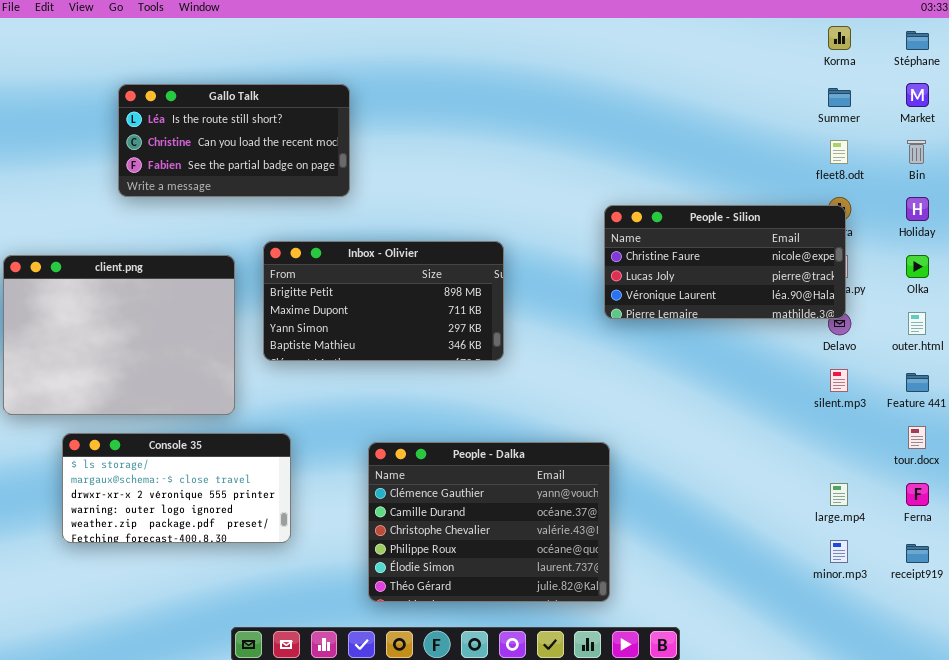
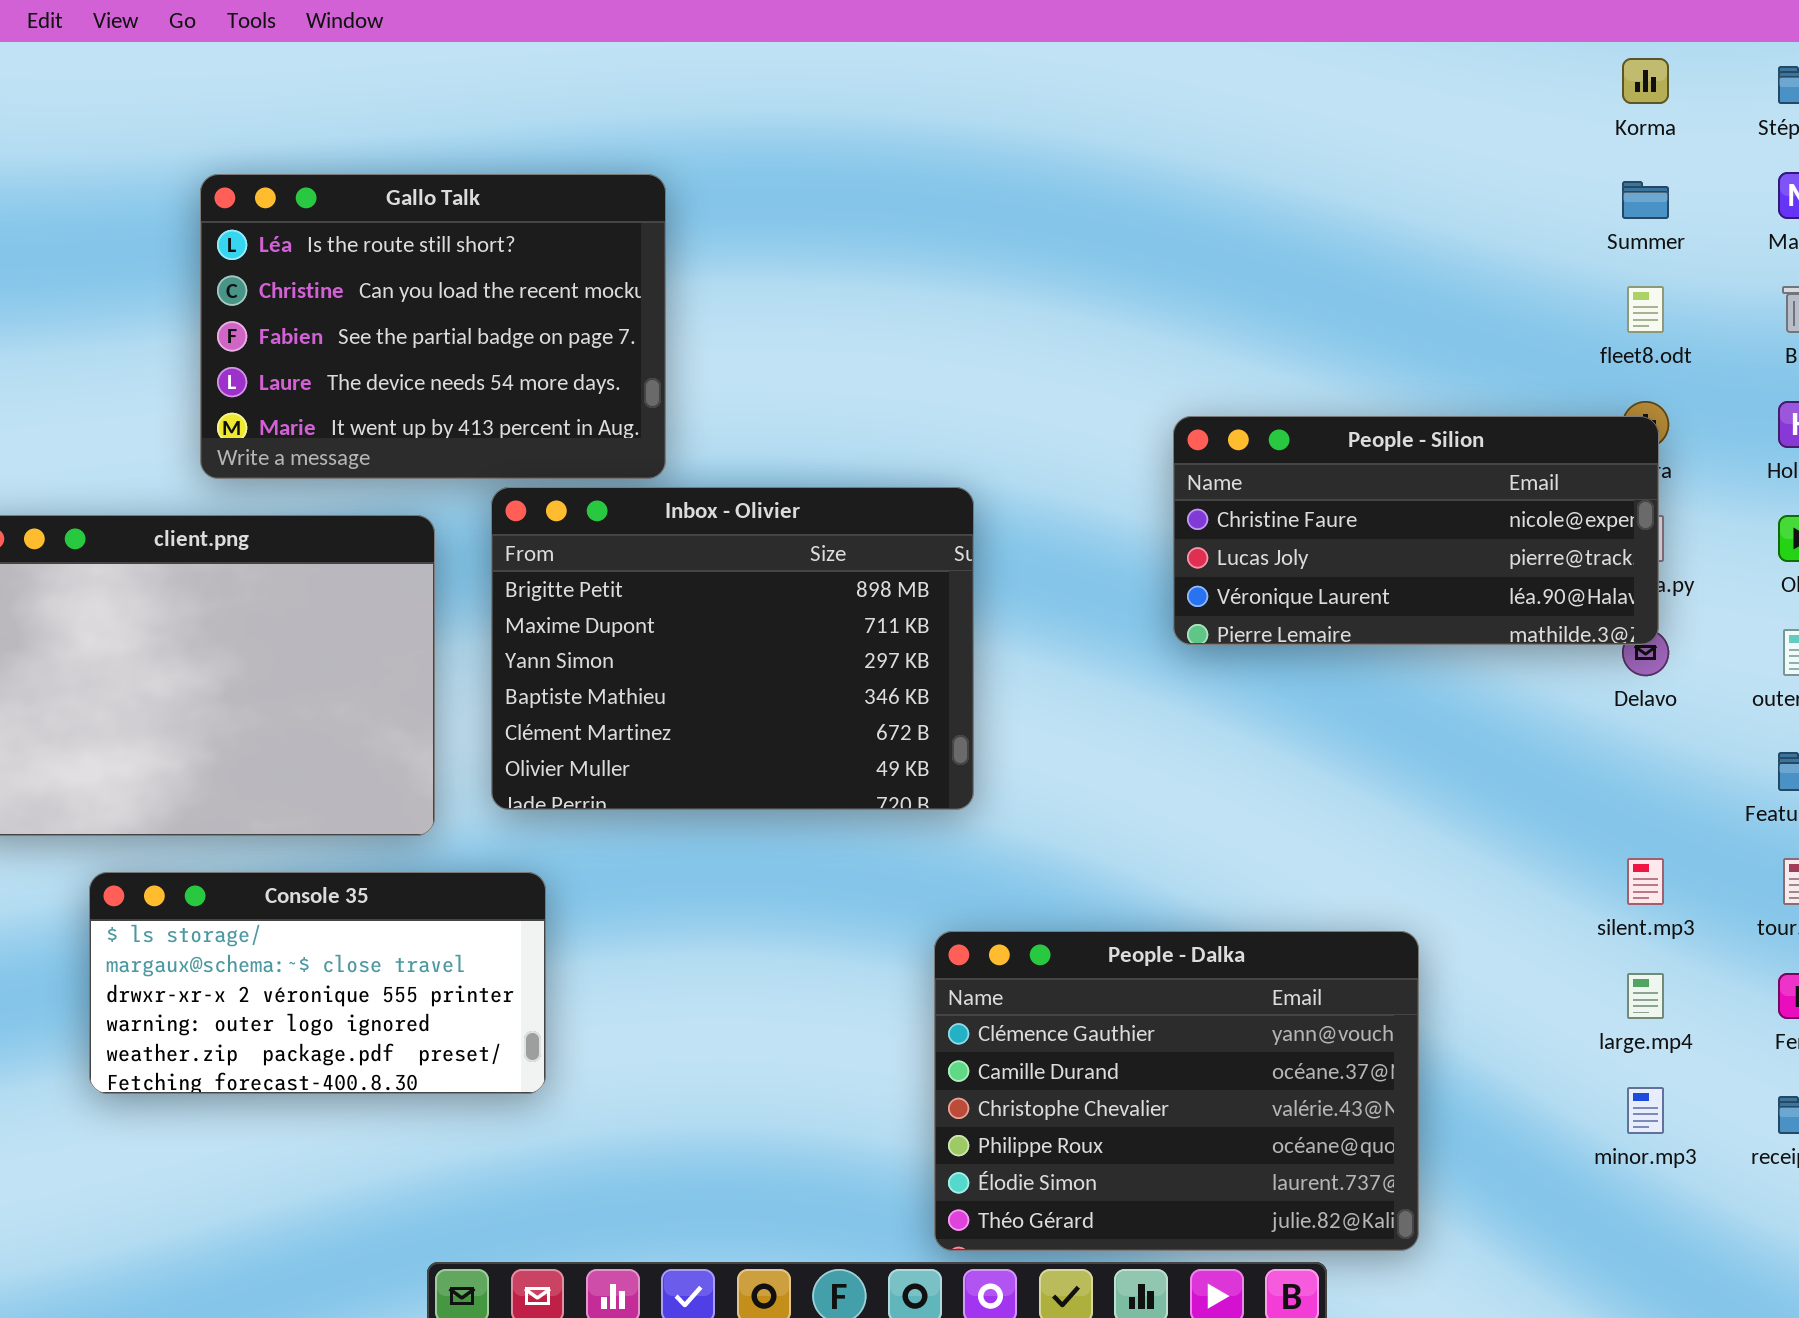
Gallo Talk: [118,84,350,197] -> [200,174,666,479], resized
Inbox - Olivier: [263,241,504,361] -> [491,487,974,810], resized
silent.mp3: [830,369,848,392] -> [1627,858,1664,905], moved
People - Dalka: [368,442,610,602] -> [934,931,1419,1251], moved

